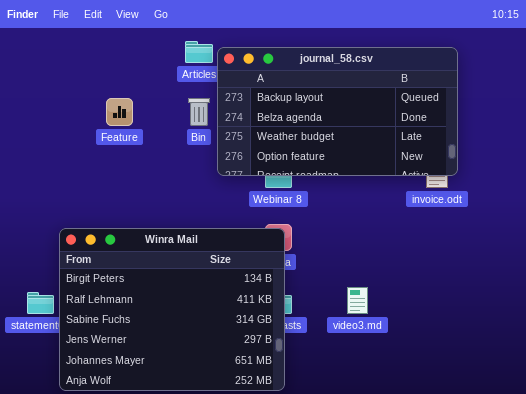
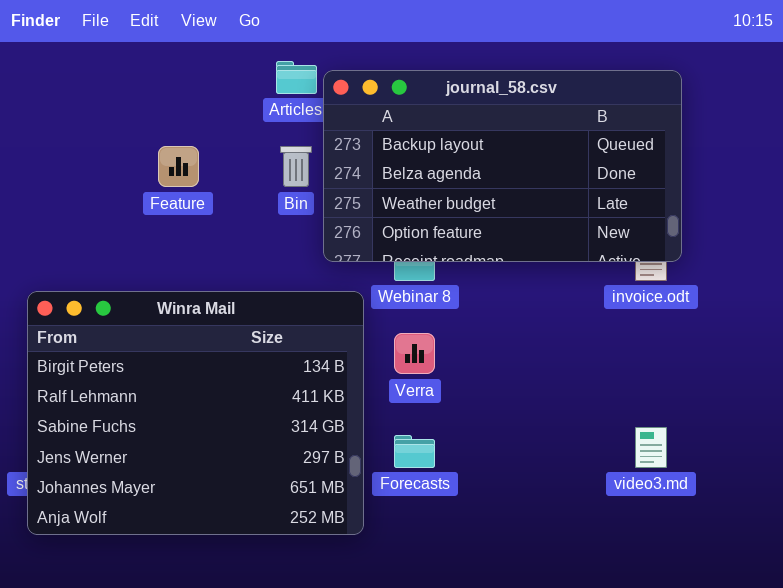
Winra Mail: [59,228,285,391] -> [27,291,364,535], moved
video3.md: [347,287,368,314] -> [635,427,667,468], moved

